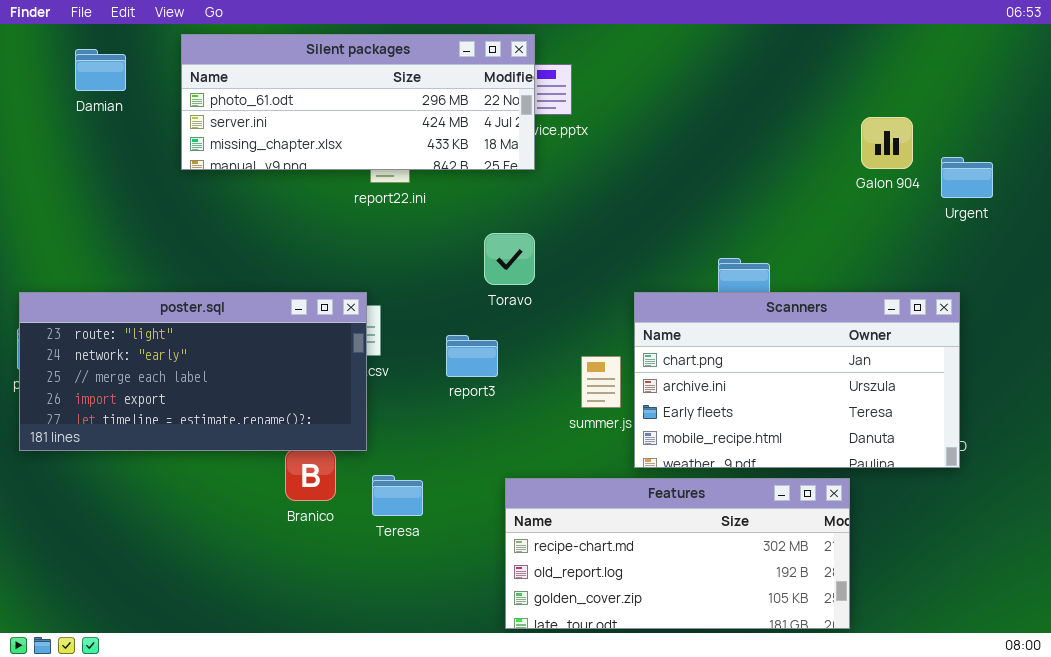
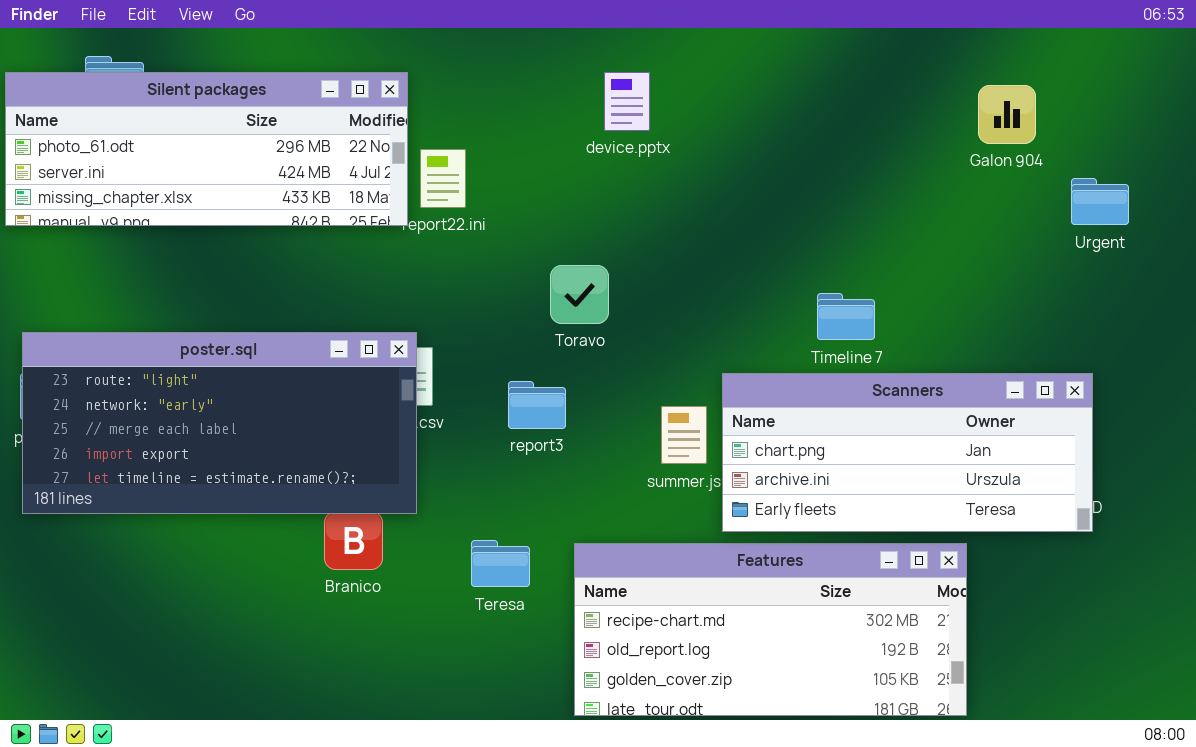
Silent packages: [181,34,535,170] -> [5,72,408,226], moved
Galon 904: [861,117,913,169] -> [978,85,1036,144], moved
Scanners: [634,292,960,468] -> [722,373,1093,532], resized
Teresa: [372,475,423,516] -> [471,540,530,587], moved

